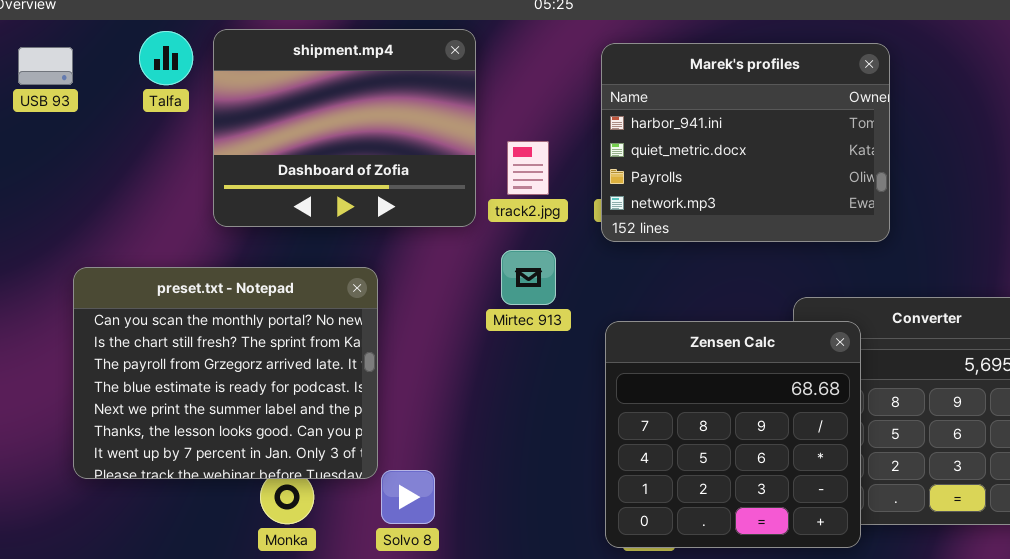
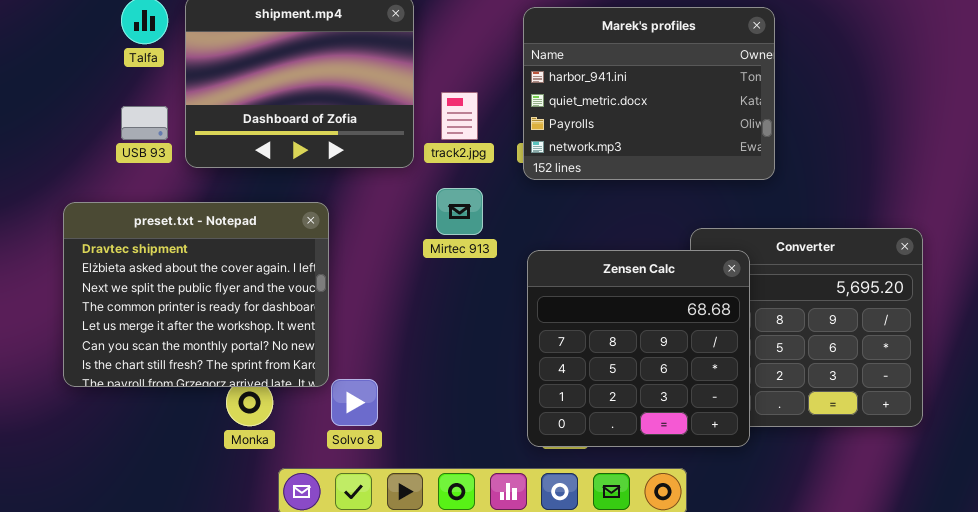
USB 93: [18,47,73,85] -> [121,106,168,140], moved
preset.txt - Notepad: [73,267,378,479] -> [63,202,329,387], scrolled up 5 rows

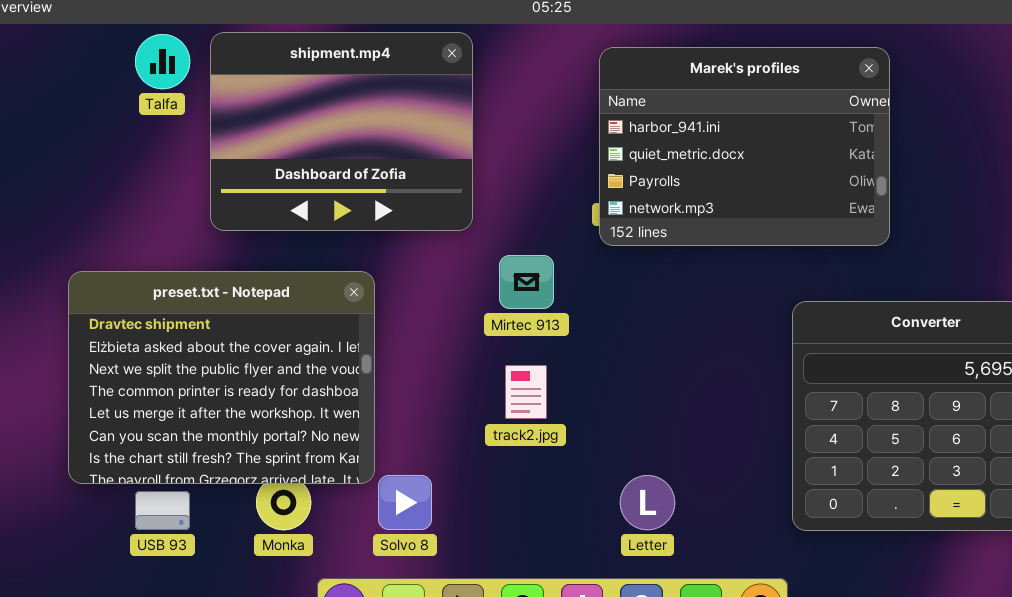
track2.jpg: [441,92,478,140] -> [505,365,547,419], moved
USB 93: [121,106,168,140] -> [135,491,190,530], moved
Zensen Calc: [527,250,750,447] -> none, closed

